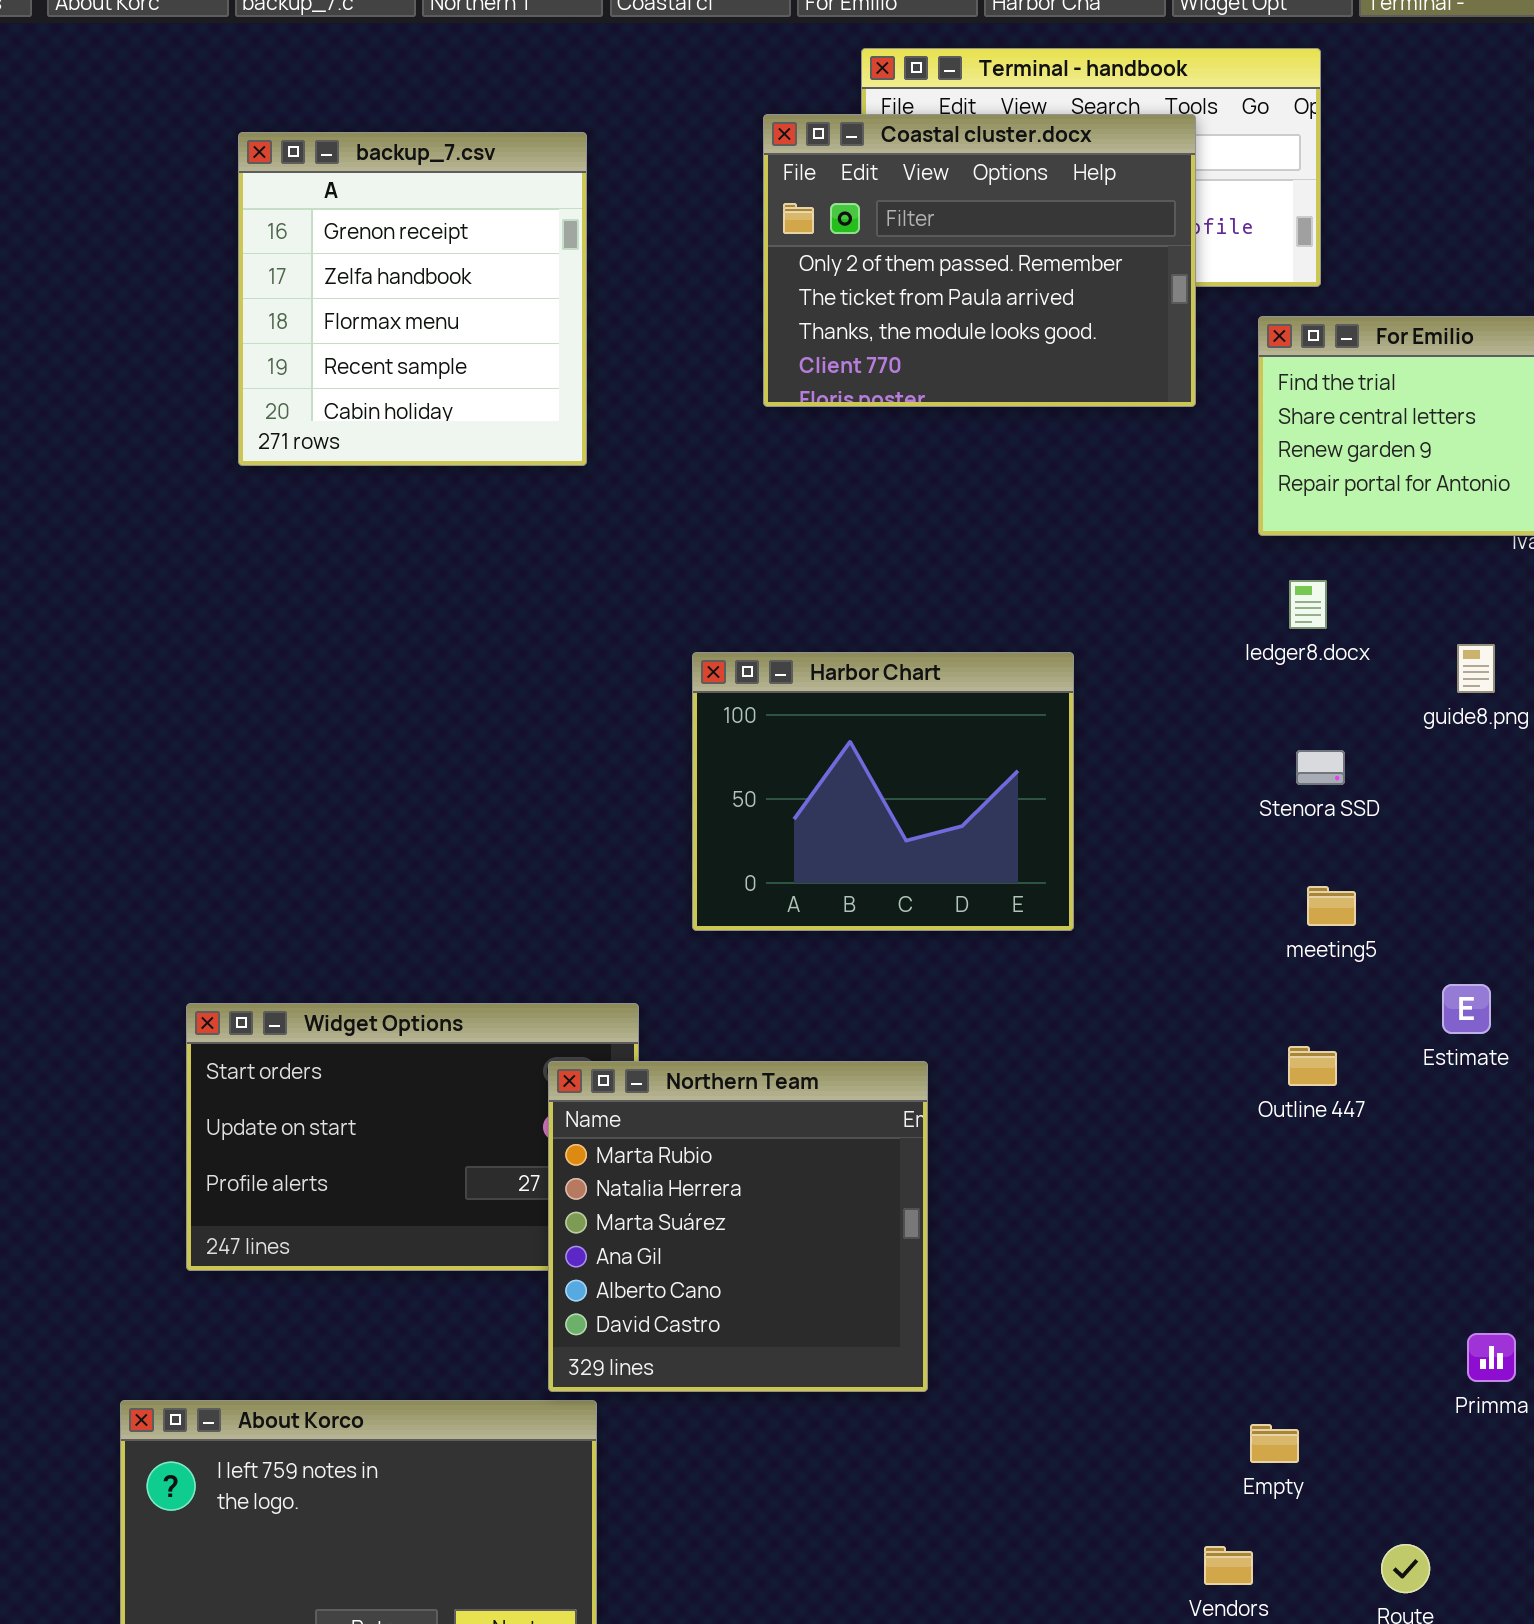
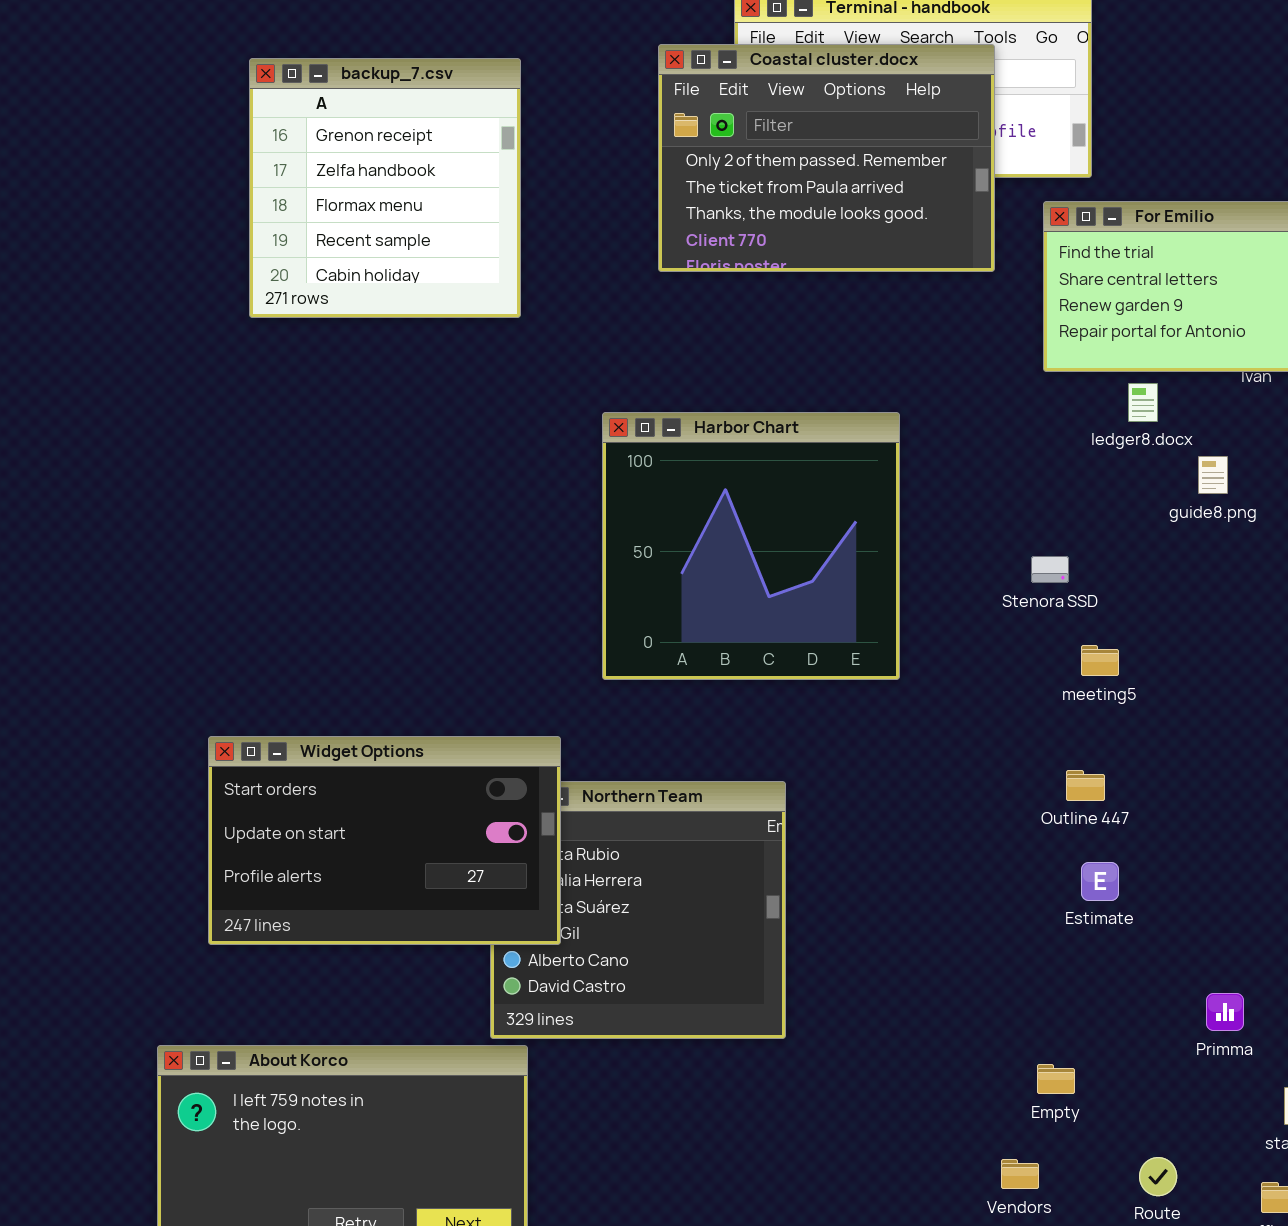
ledger8.docx: [1289,580,1327,629] -> [1128,383,1158,422], moved
Harbor Chart: [692,652,1074,931] -> [602,412,900,680], resized
Stenora SSD: [1296,750,1345,785] -> [1031,556,1069,583], moved
Estimate: [1442,984,1491,1034] -> [1081,862,1119,901], moved
Widget Options: [186,1003,639,1271] -> [208,736,561,945], raised

